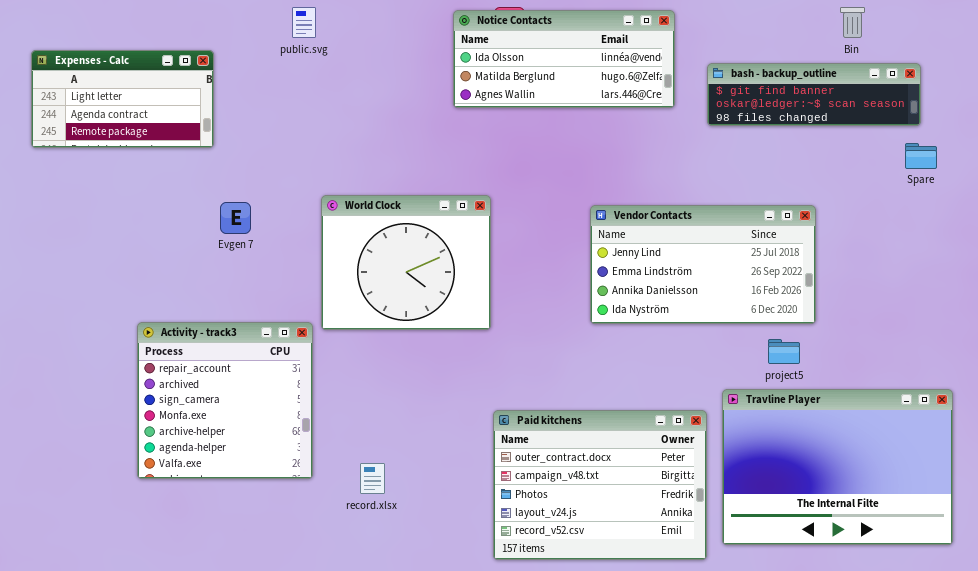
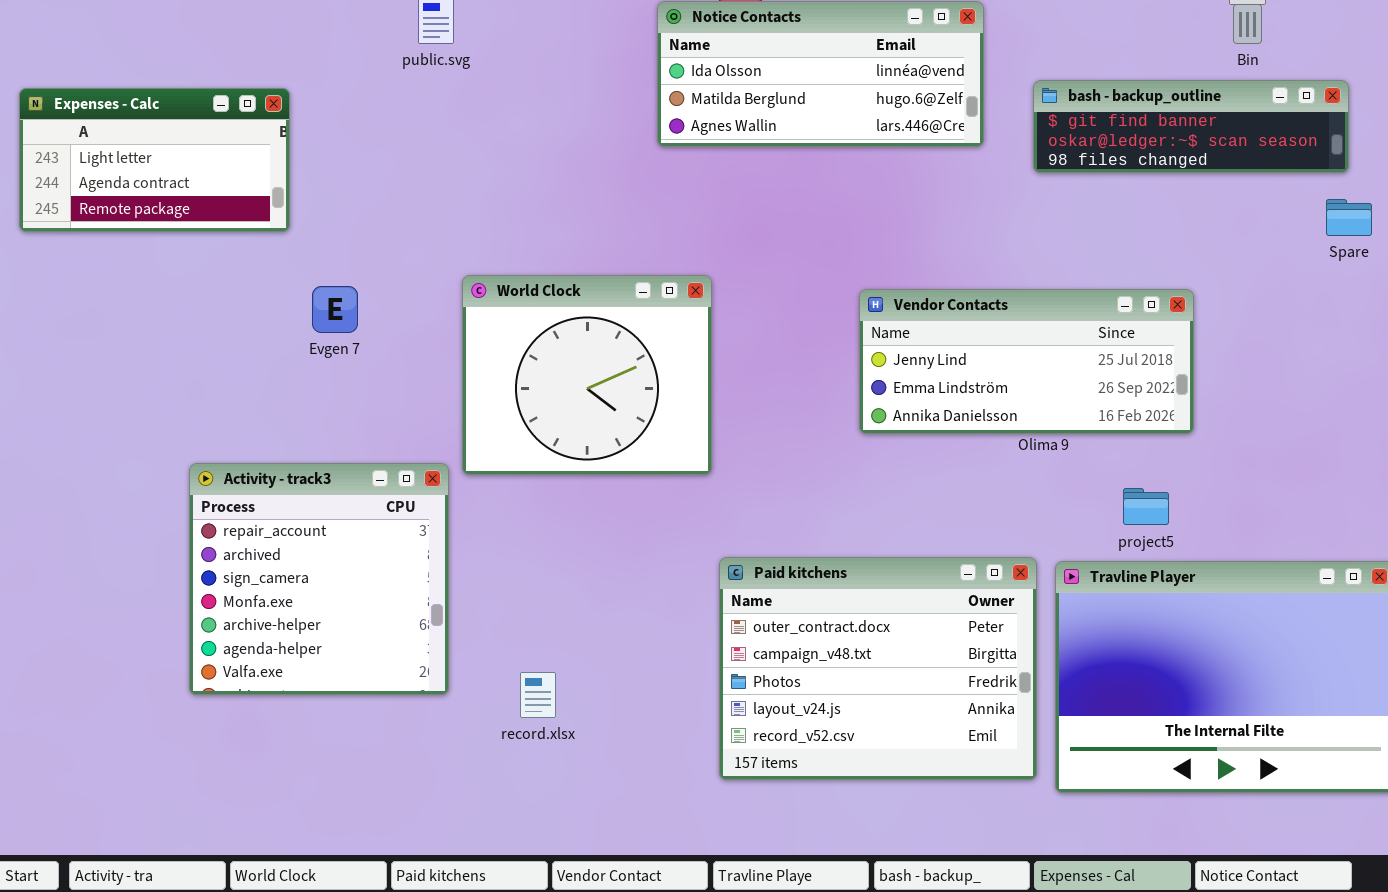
Expenses - Calc: [31,50,214,148] -> [19,88,290,232], moved
Vendor Contacts: [590,205,816,324] -> [859,289,1194,434], resized
Paid kitchens: [493,410,707,560] -> [719,557,1037,780], moved

